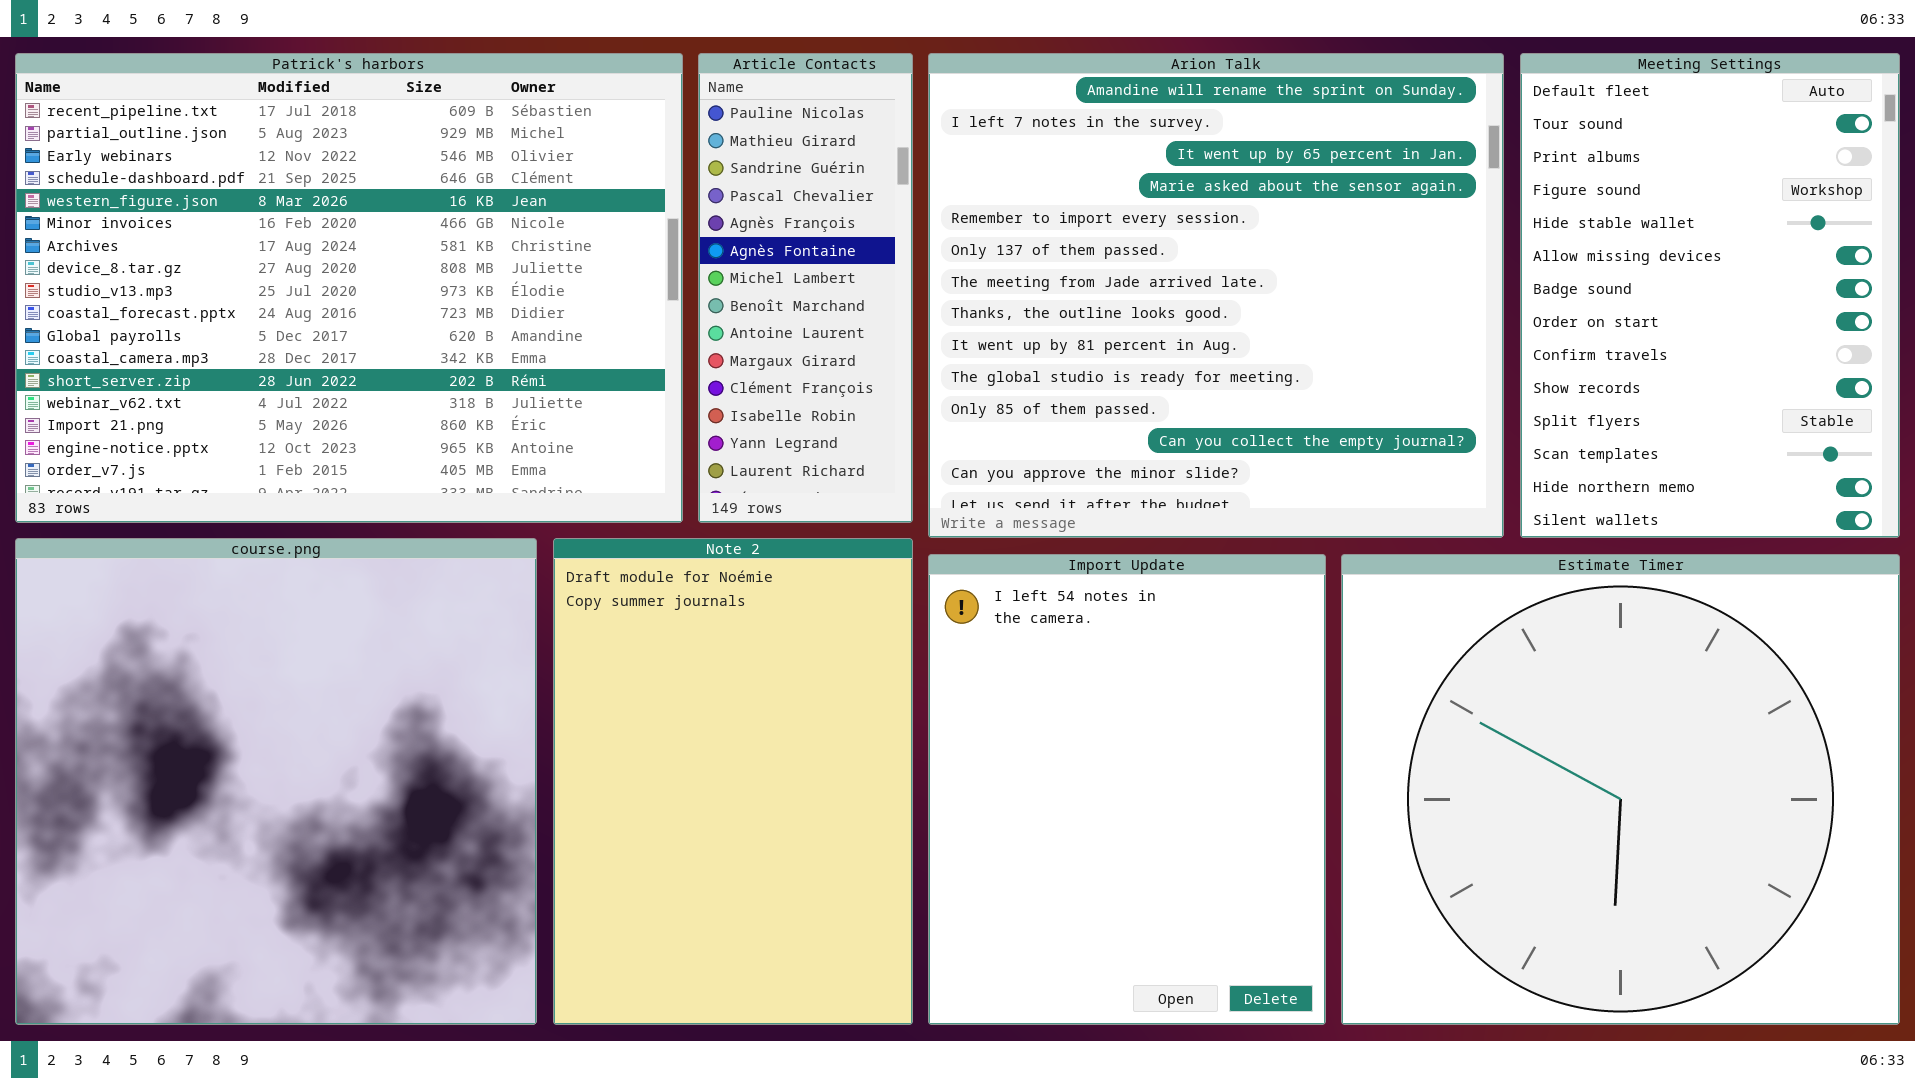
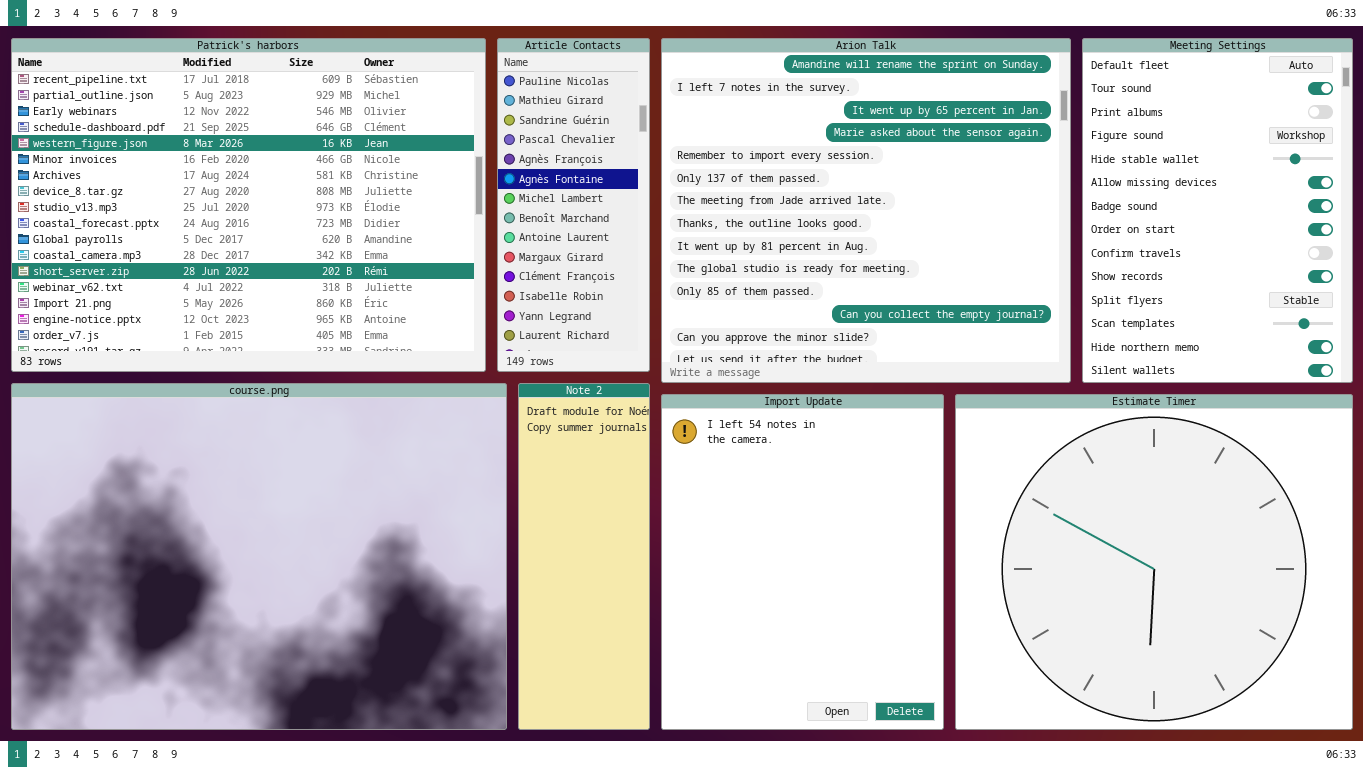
course.png: [15,538,537,1025] -> [11,383,507,730], resized
Note 2: [553,538,913,1025] -> [518,383,650,730], resized

